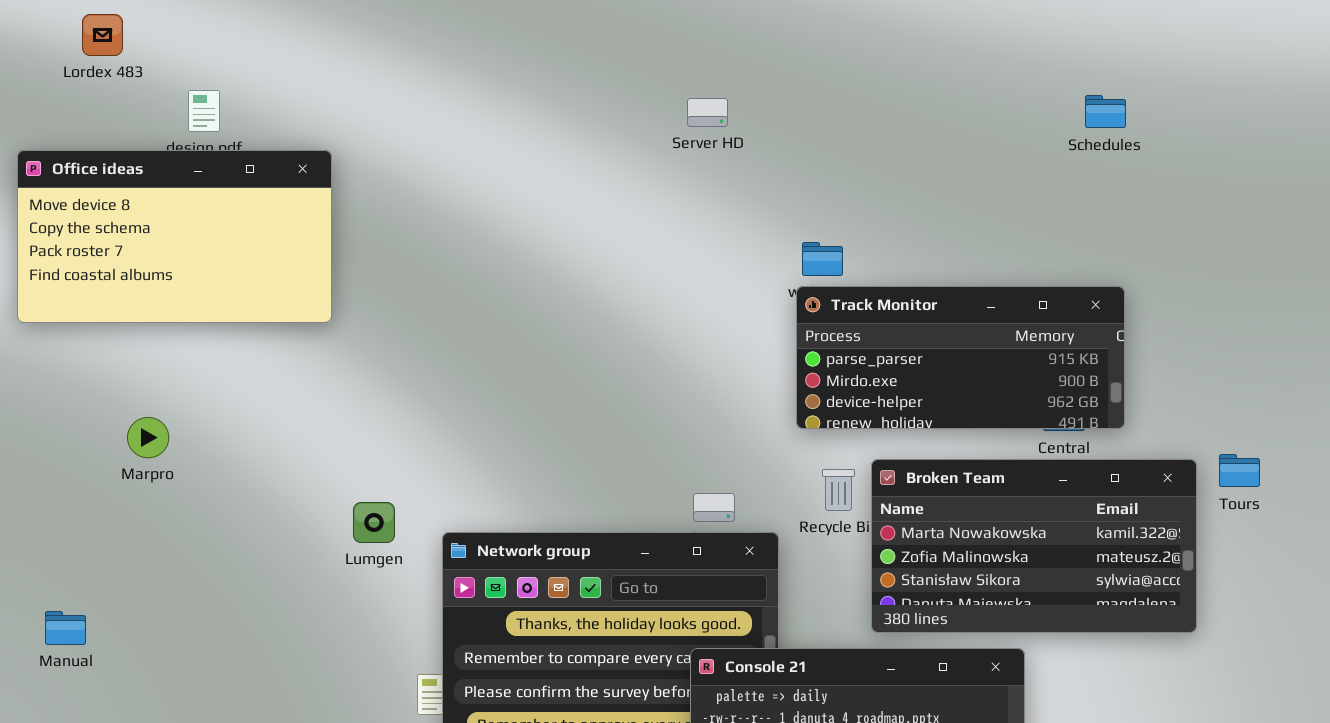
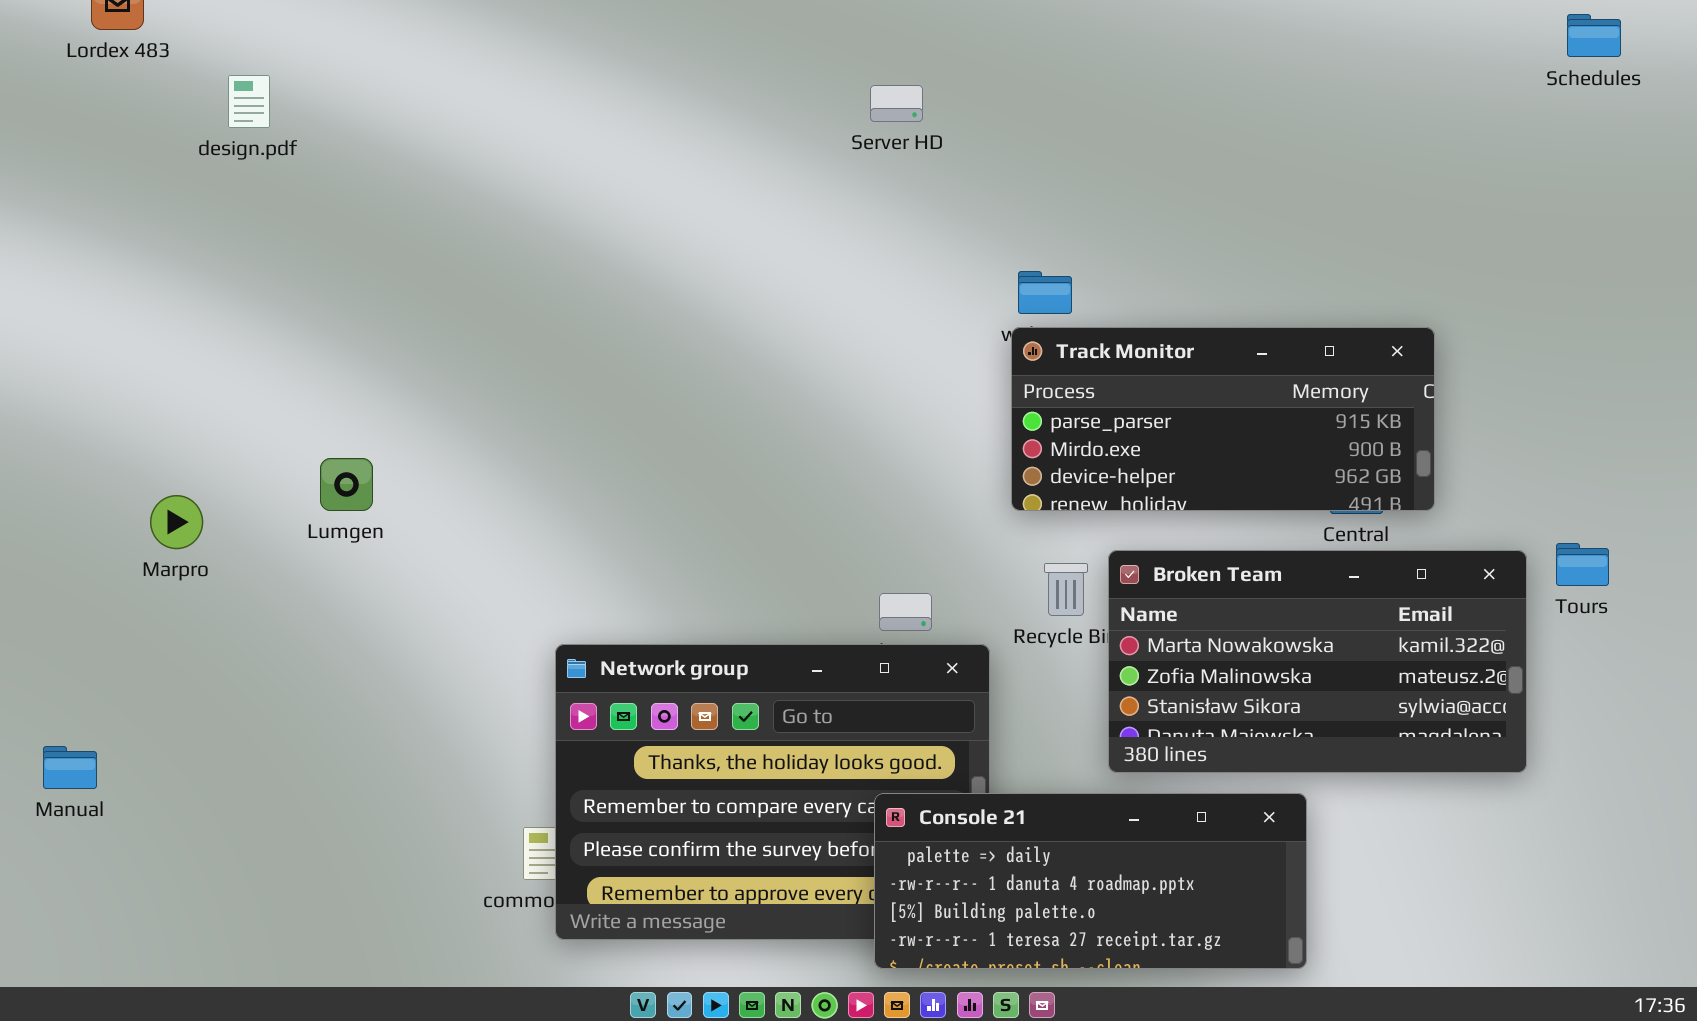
Schedules: [1085,95,1126,128] -> [1567,14,1621,57], moved
Office ideas: [17,150,332,323] -> none, closed
Lumgen: [353,502,395,543] -> [320,458,373,511], moved

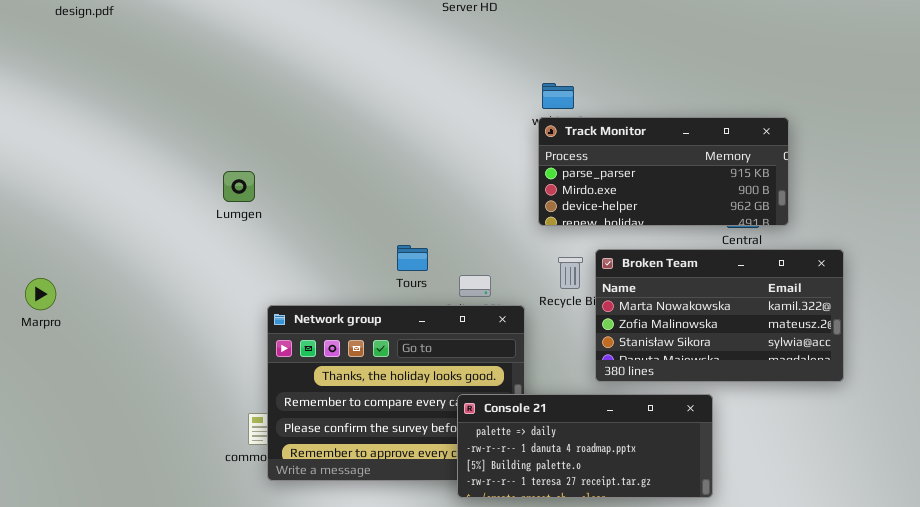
Lumgen: [320,458,373,511] -> [223,171,255,202], moved
Marpro: [150,495,203,549] -> [25,278,56,310], moved
Tours: [1556,543,1609,586] -> [397,245,428,271], moved

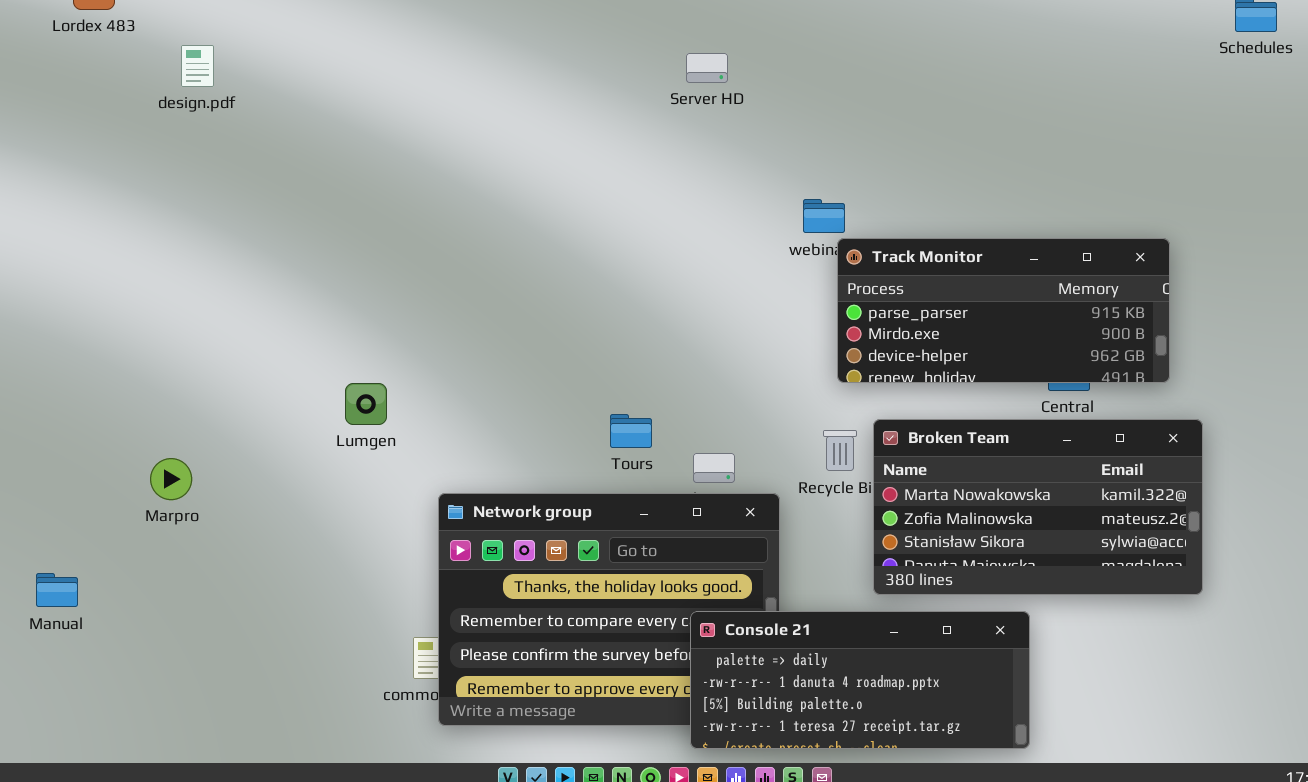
Track Monitor: [538,117,789,226] -> [837,238,1170,383], moved
Lumgen: [223,171,255,202] -> [345,383,387,425], moved
Marpro: [25,278,56,310] -> [150,458,192,500], moved

